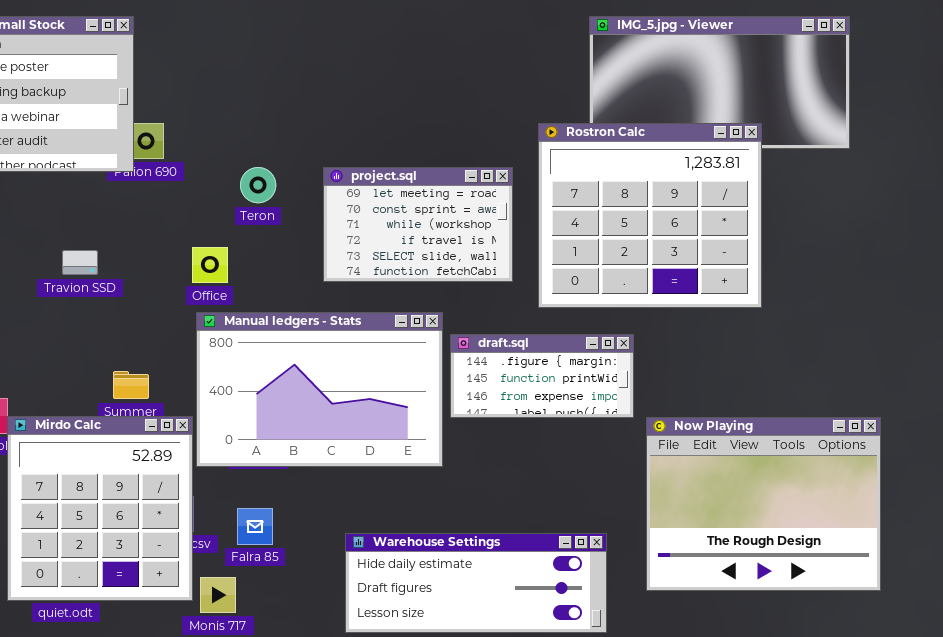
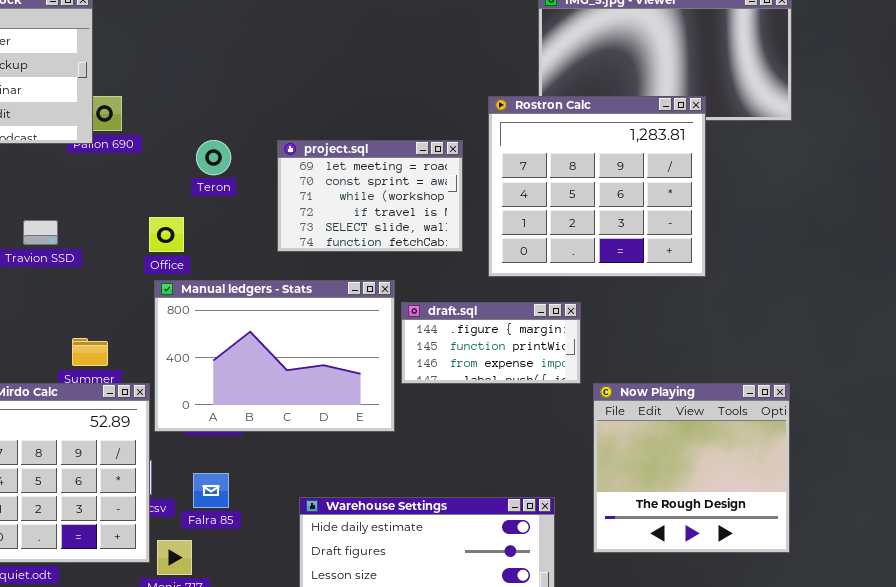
Now Playing: [646,417,881,591] -> [593,383,790,553], resized

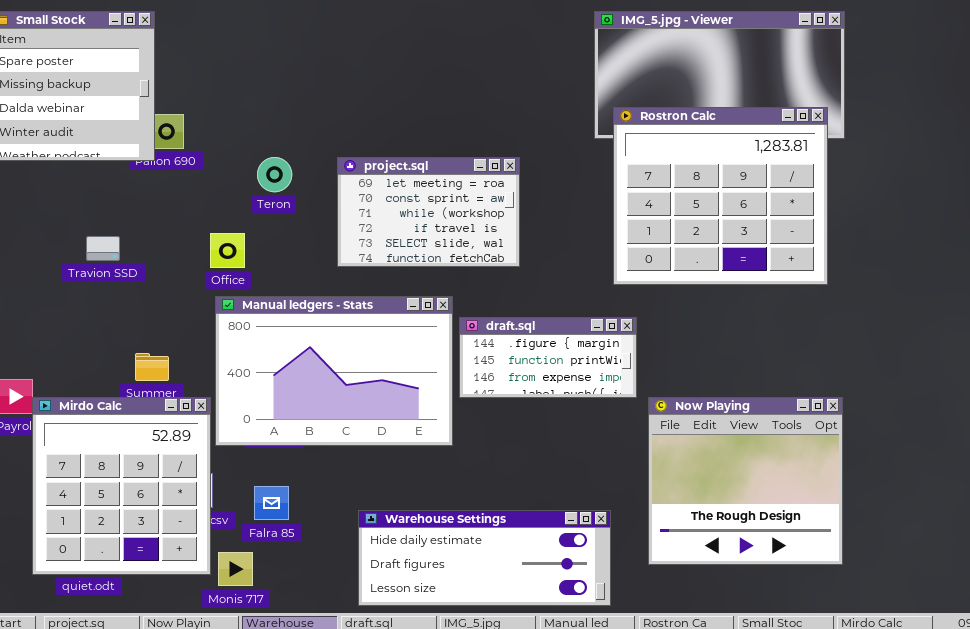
Rostron Calc: [488,96,706,277] -> [613,107,828,285], moved

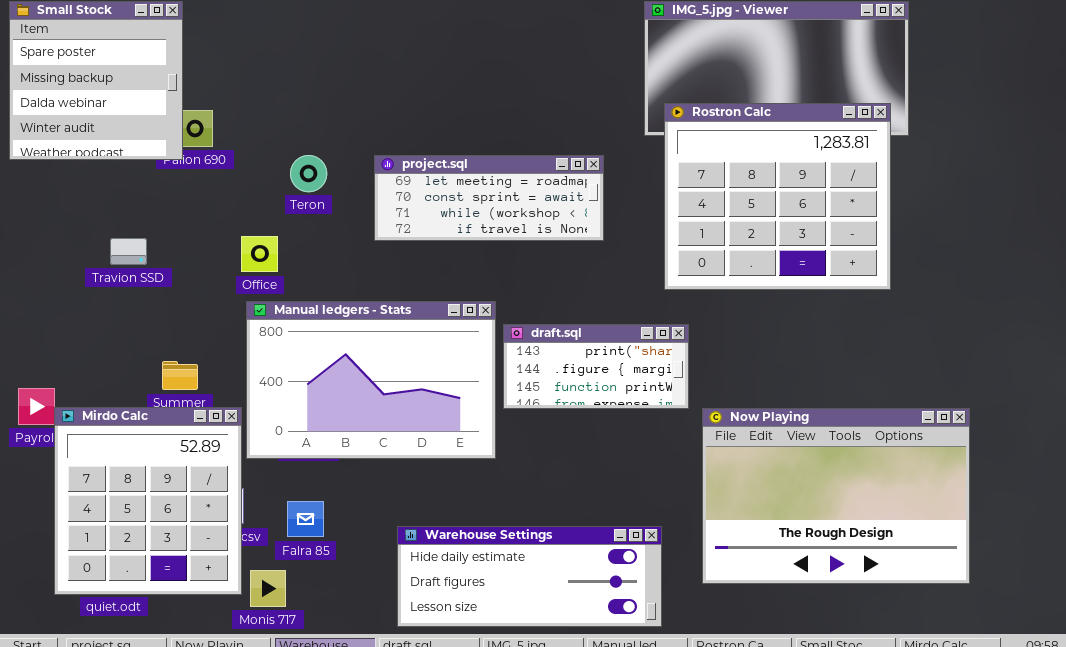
project.sql: [337,157,520,267] -> [374,155,604,241], resized
draft.sql: [459,317,637,398] -> [503,324,689,409], scrolled up 1 row
Now Playing: [648,397,843,565] -> [702,408,970,584], resized

